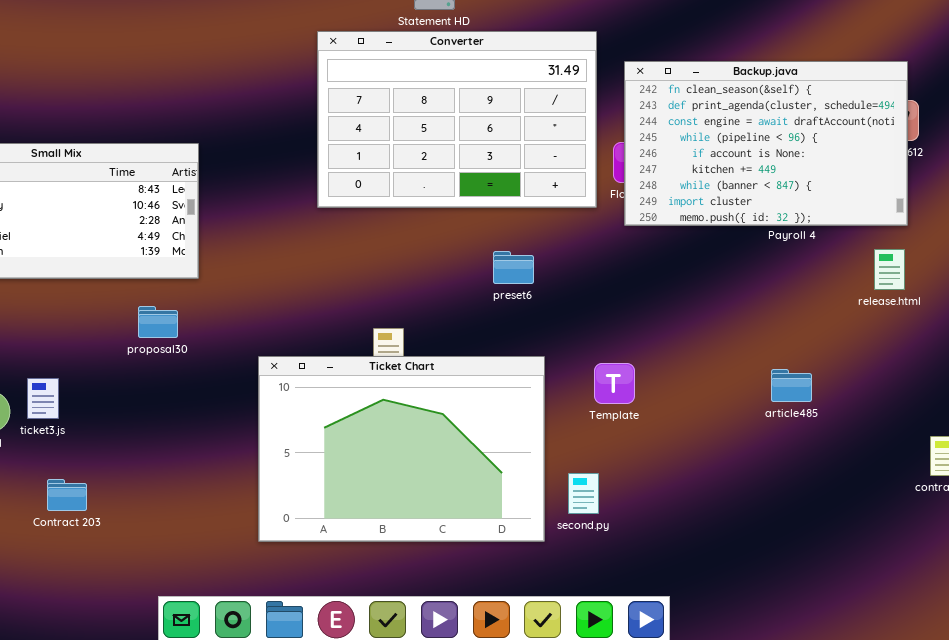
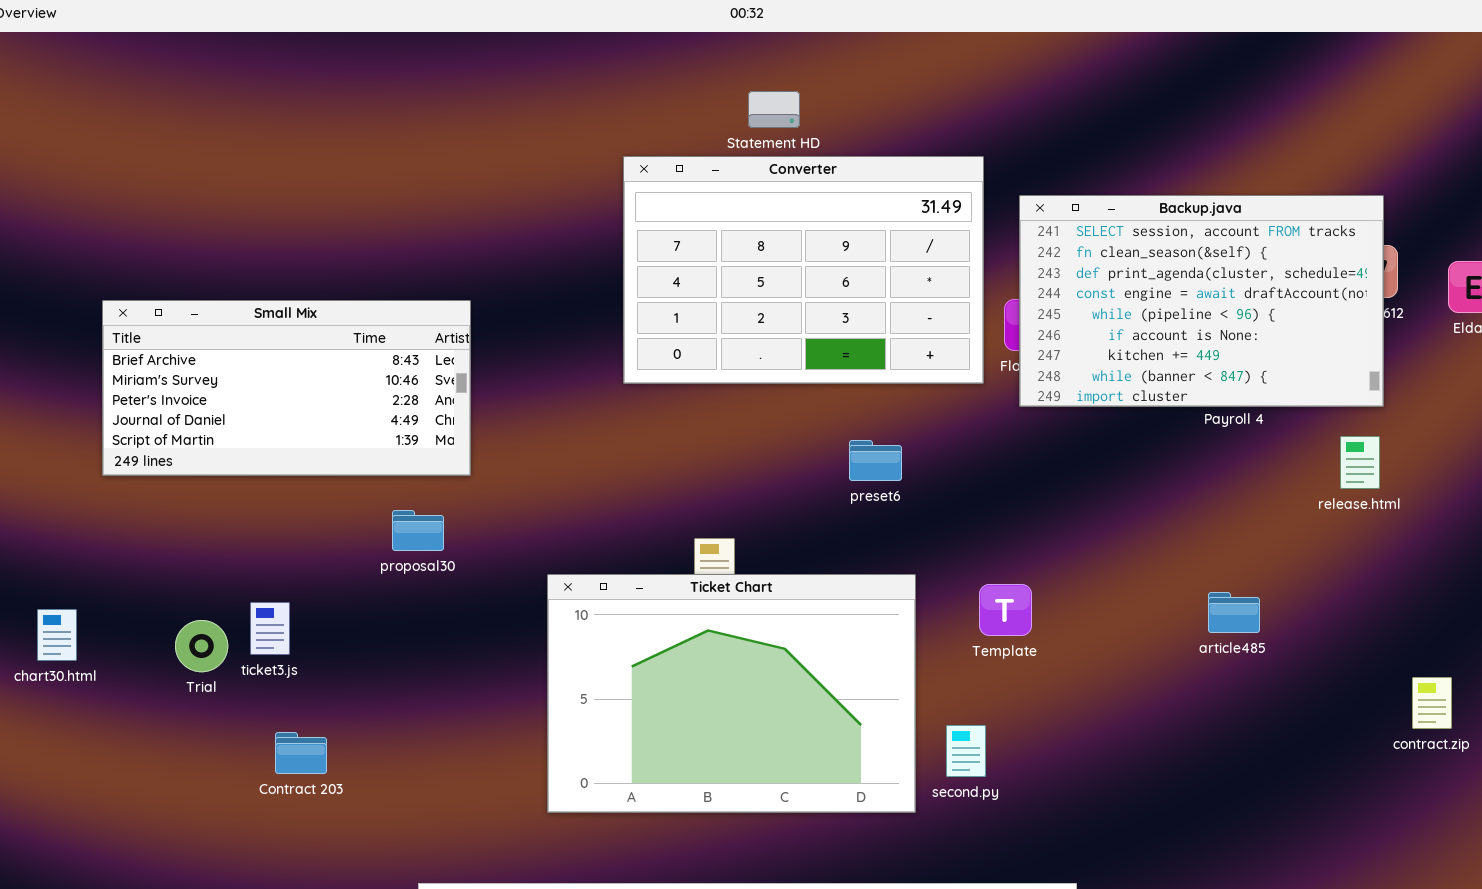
Backup.java: [624,61,908,226] -> [1019,195,1384,407], scrolled up 1 row

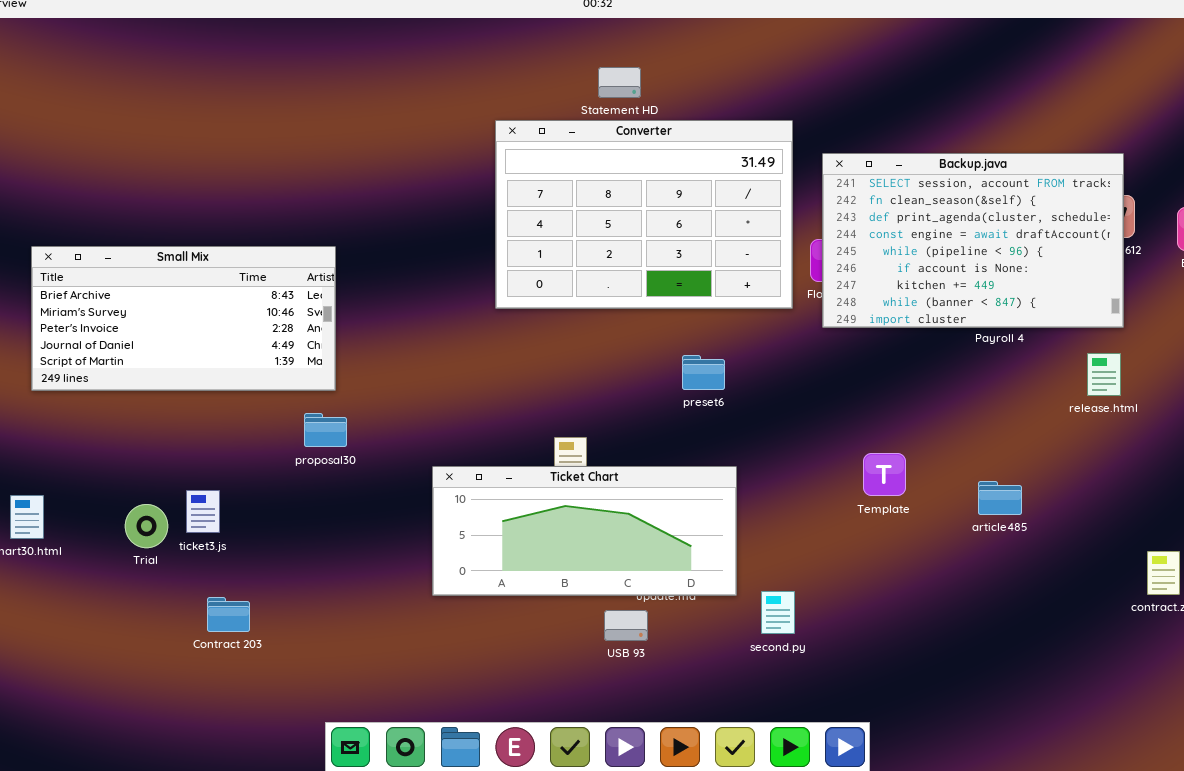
Small Mix: [102,300,471,476] -> [31,246,336,391], moved
Ticket Chart: [547,574,916,813] -> [432,466,737,596], resized
Template: [979,584,1032,636] -> [863,453,906,496], moved

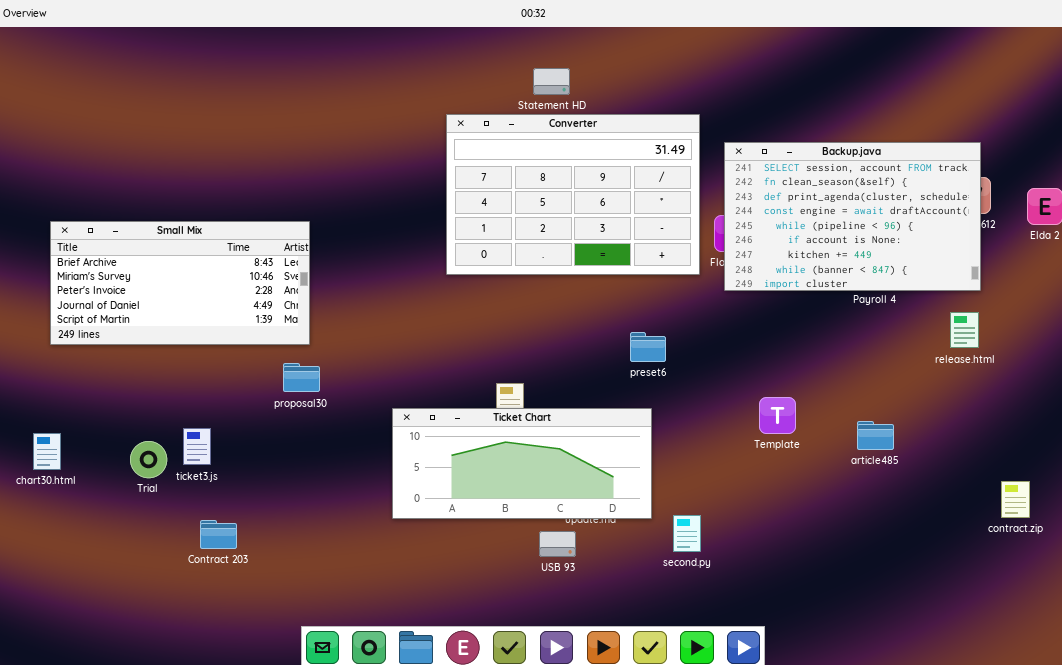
preset6: [682,355,725,390] -> [630,332,666,362], moved

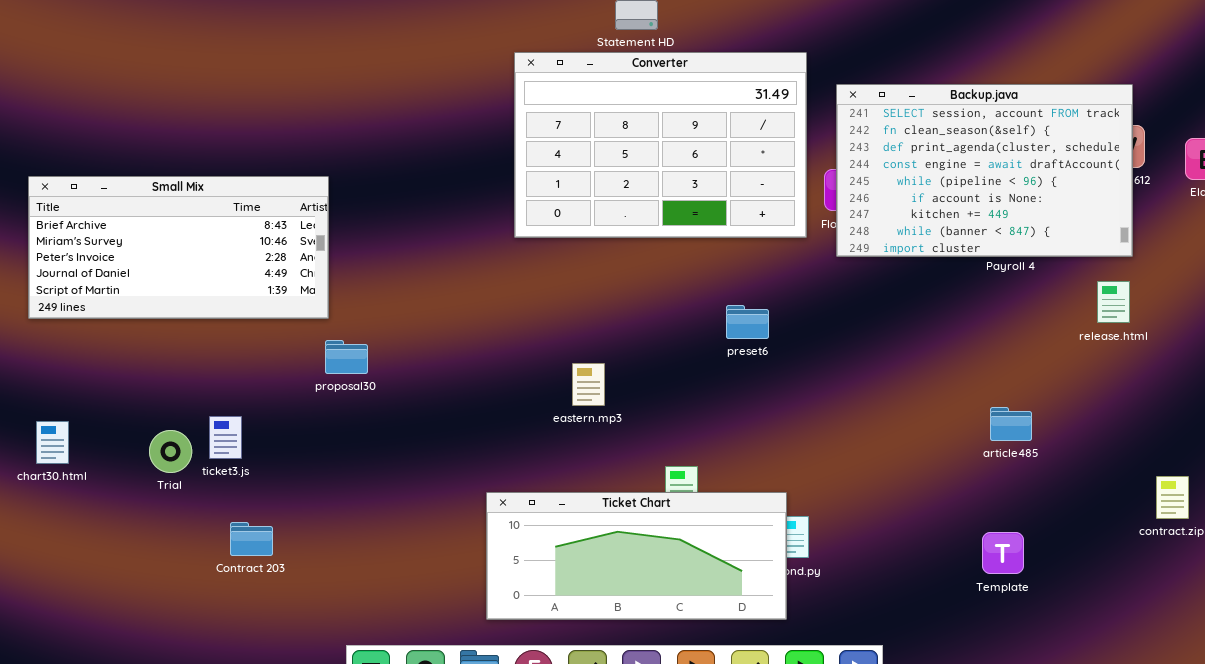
Small Mix: [50,221,310,345] -> [28,176,329,319], moved
Template: [759,397,796,434] -> [982,532,1024,574], moved
Ticket Chart: [392,408,652,519] -> [486,492,787,620], moved

